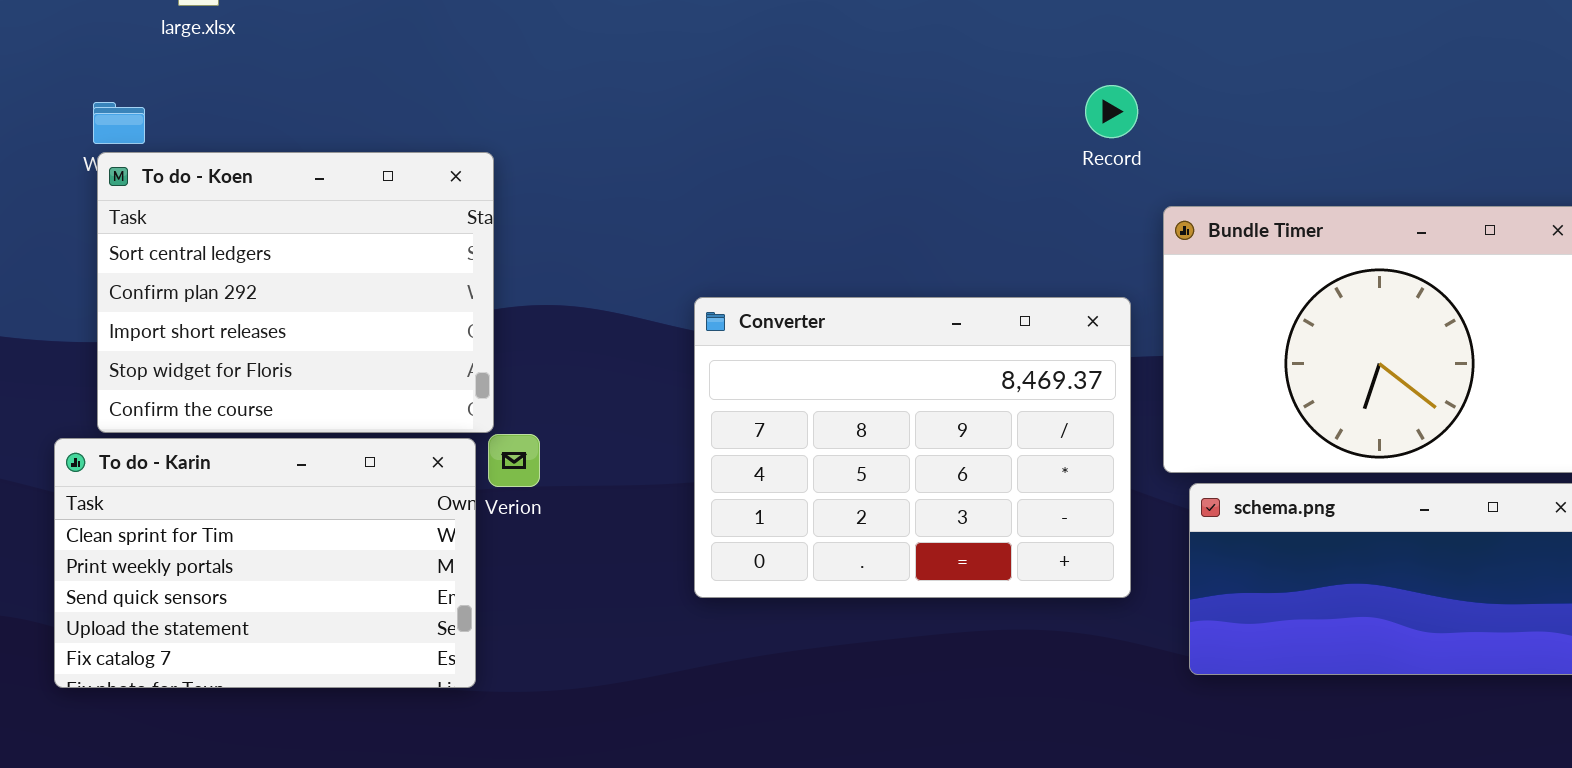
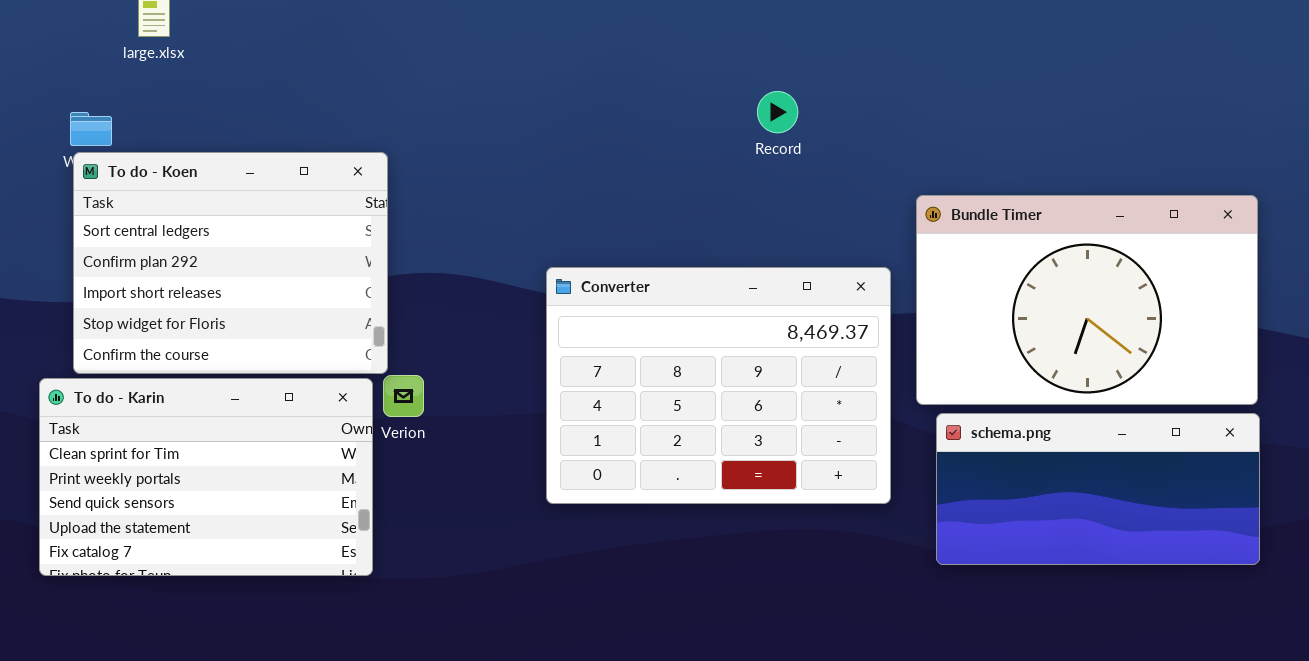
Record: [1085,85,1138,138] -> [757,91,798,133], moved

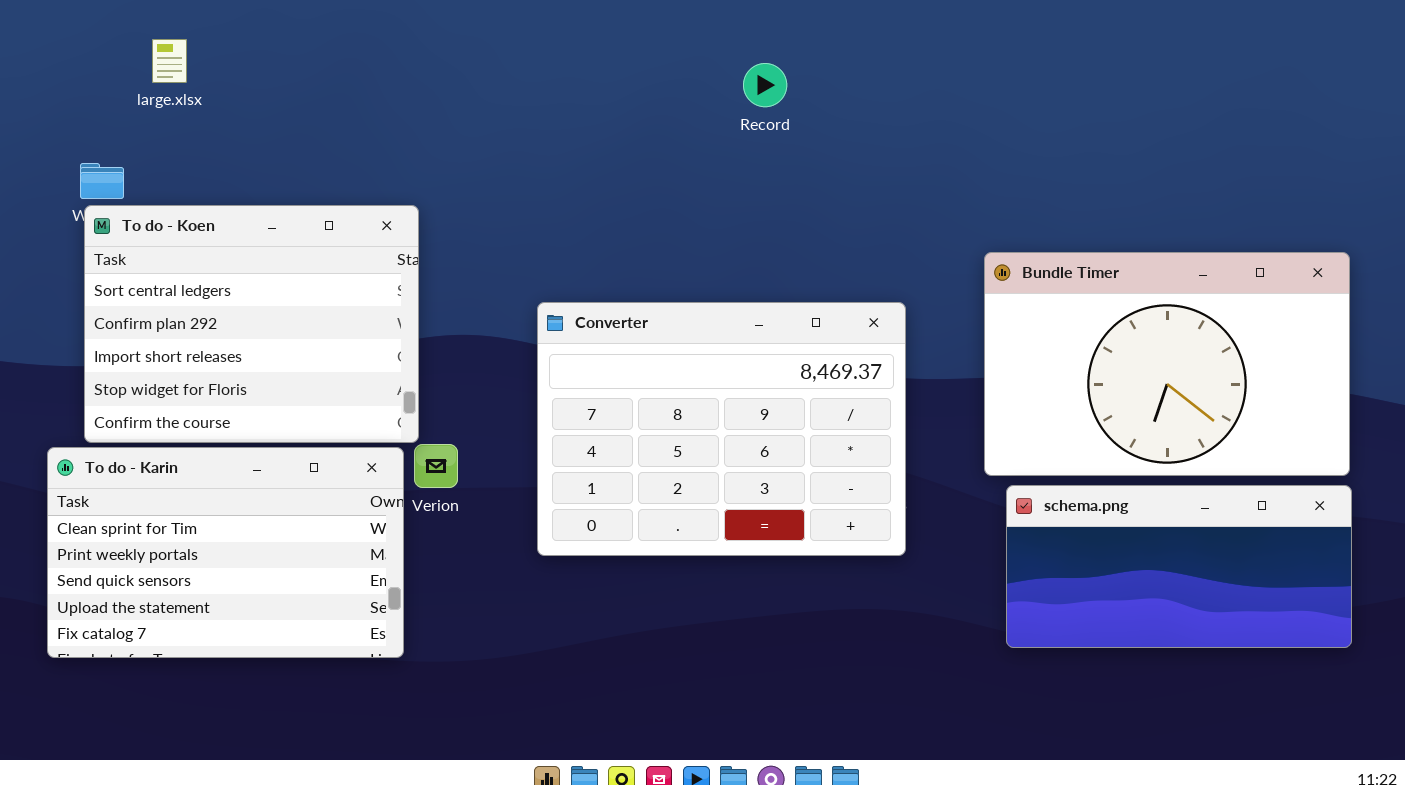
Record: [757,91,798,133] -> [743,63,787,107], moved
Converter: [546,267,891,504] -> [537,302,906,556], moved

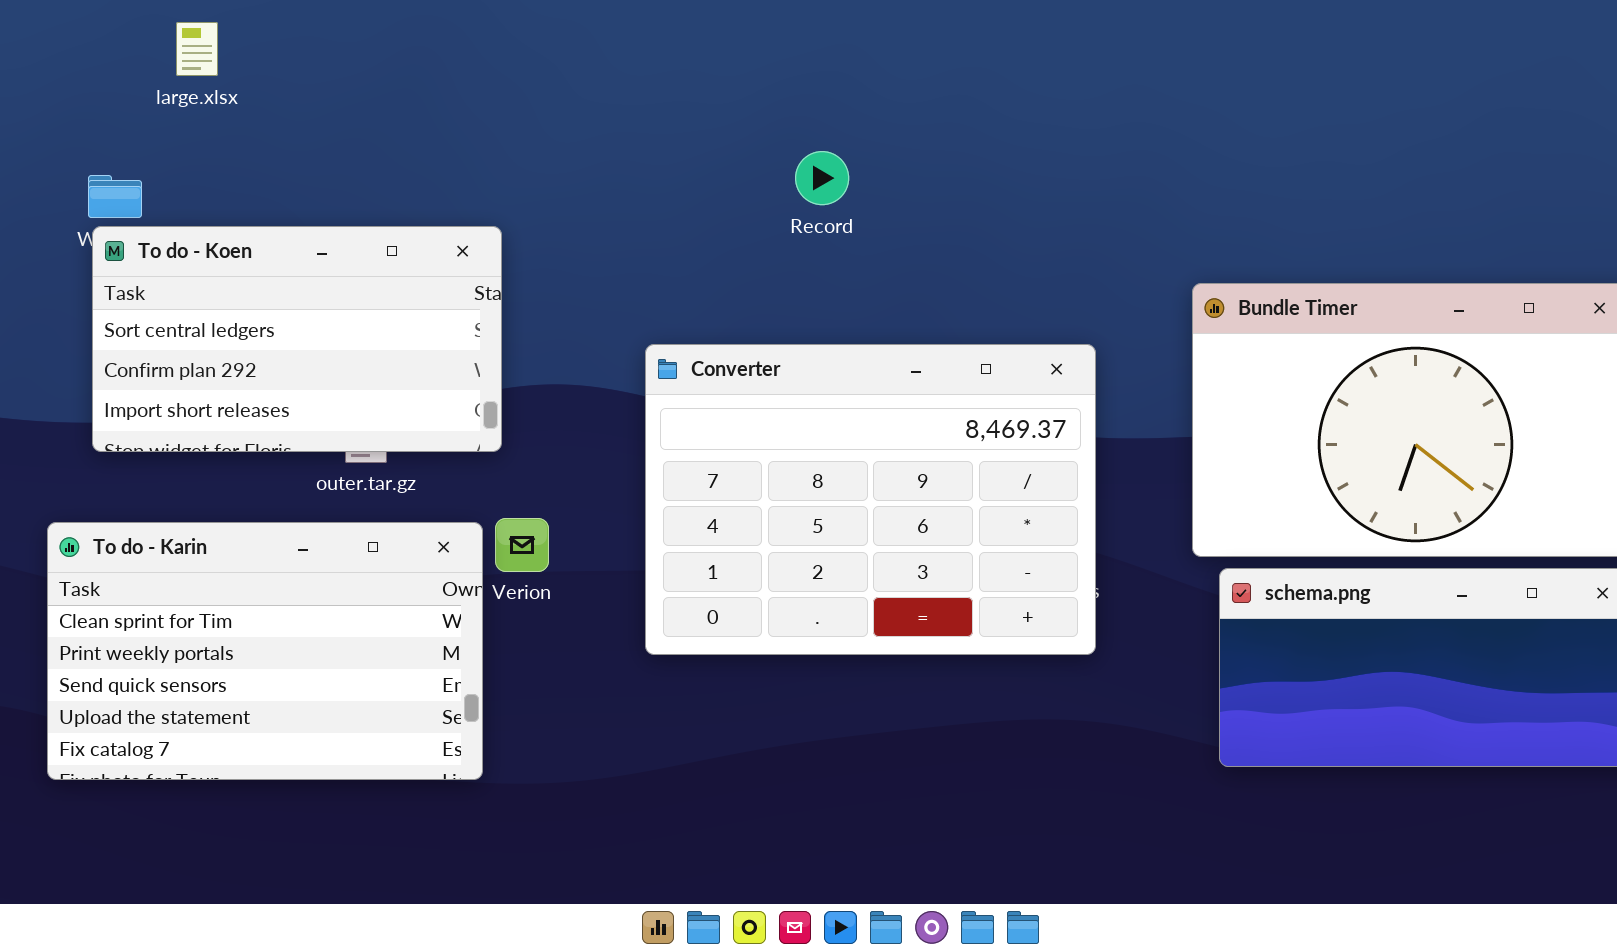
Record: [743,63,787,107] -> [795,151,849,205], moved
To do - Koen: [84,205,419,443] -> [92,226,502,452], resized

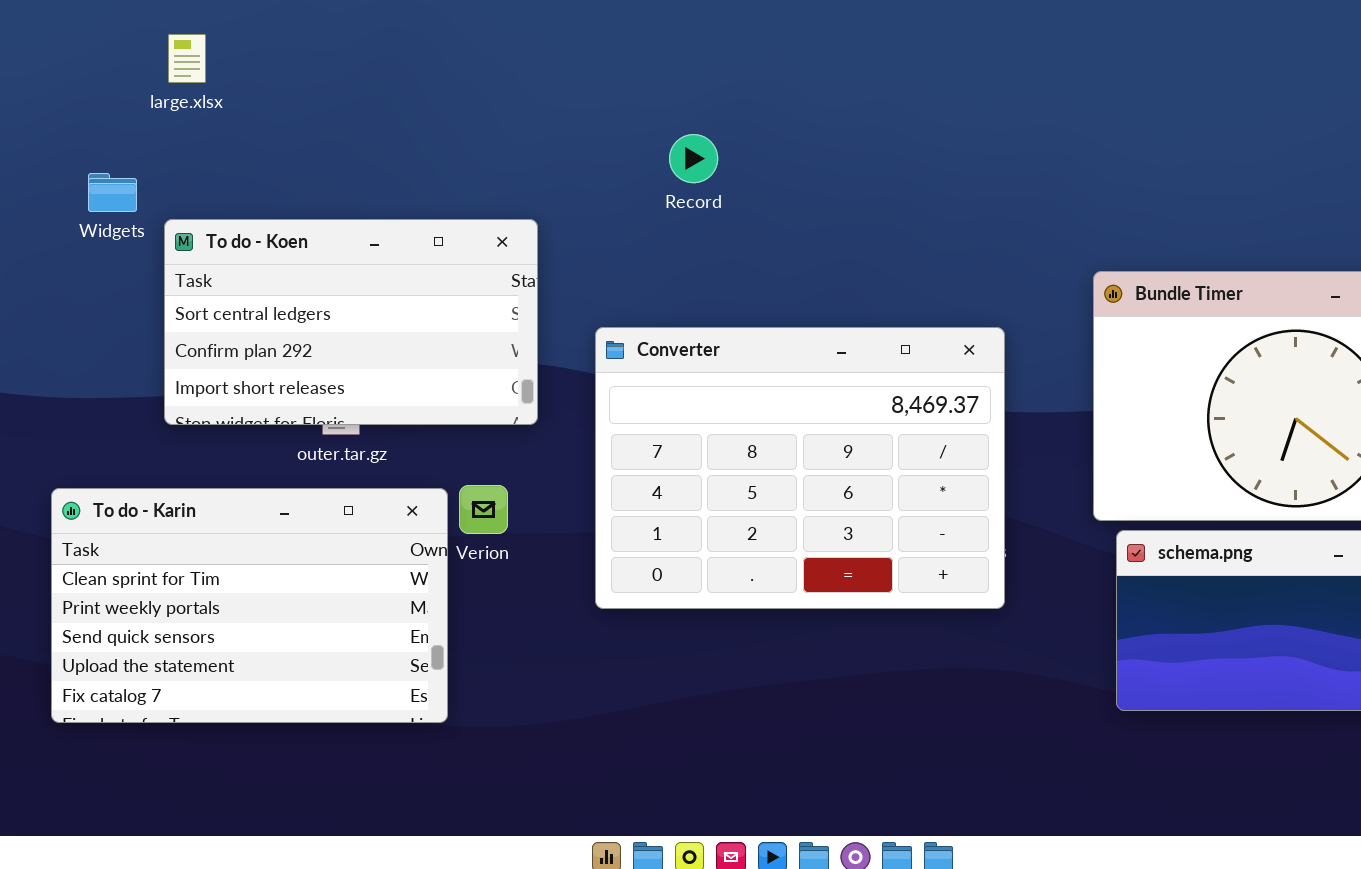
Record: [795,151,849,205] -> [669,134,718,183], moved
To do - Koen: [92,226,502,452] -> [164,219,538,425], moved

